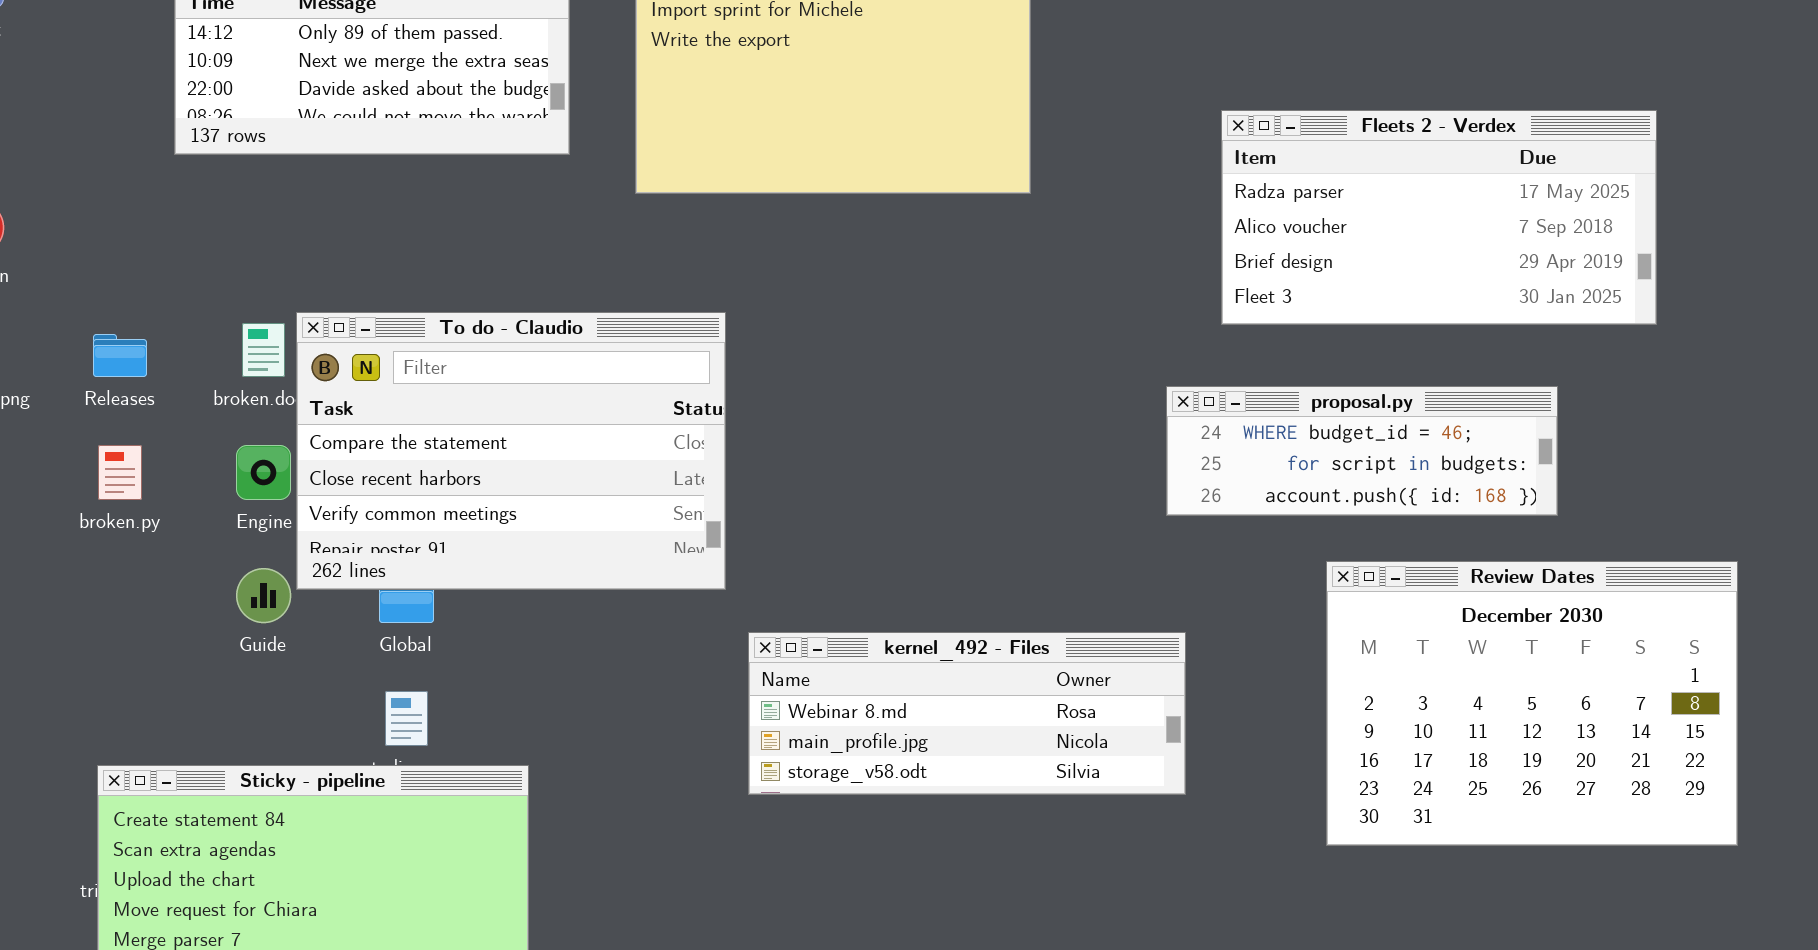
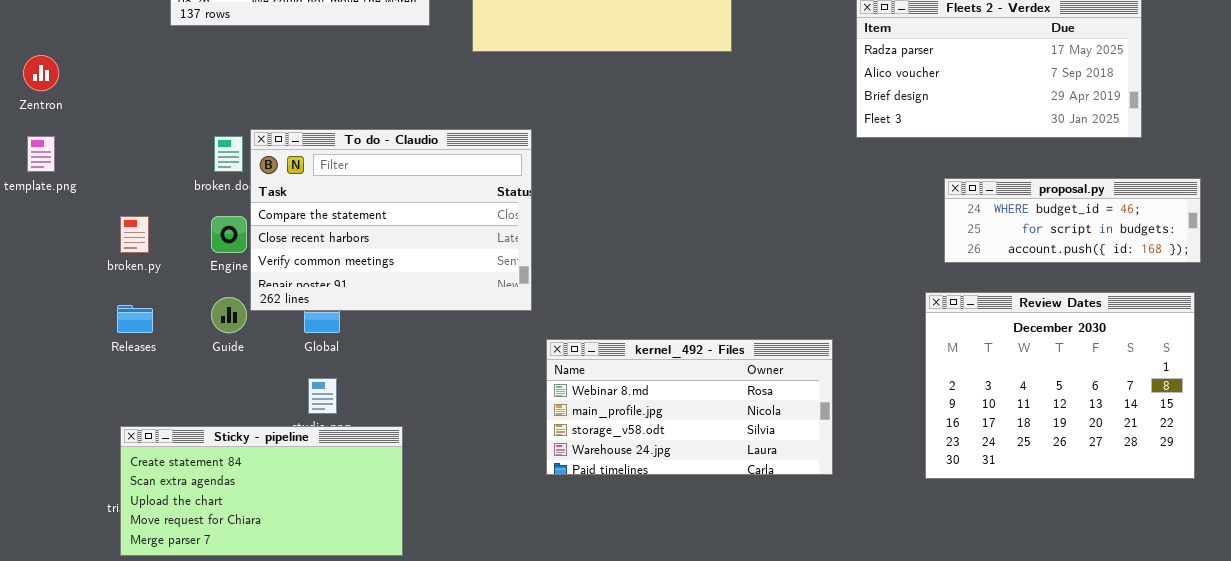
Releases: [93,334,147,377] -> [117,305,153,333], moved
proposal.py: [1166,386,1558,516] -> [944,178,1201,263], moved
kernel_492 - Files: [748,632,1186,795] -> [546,339,833,475], resized

